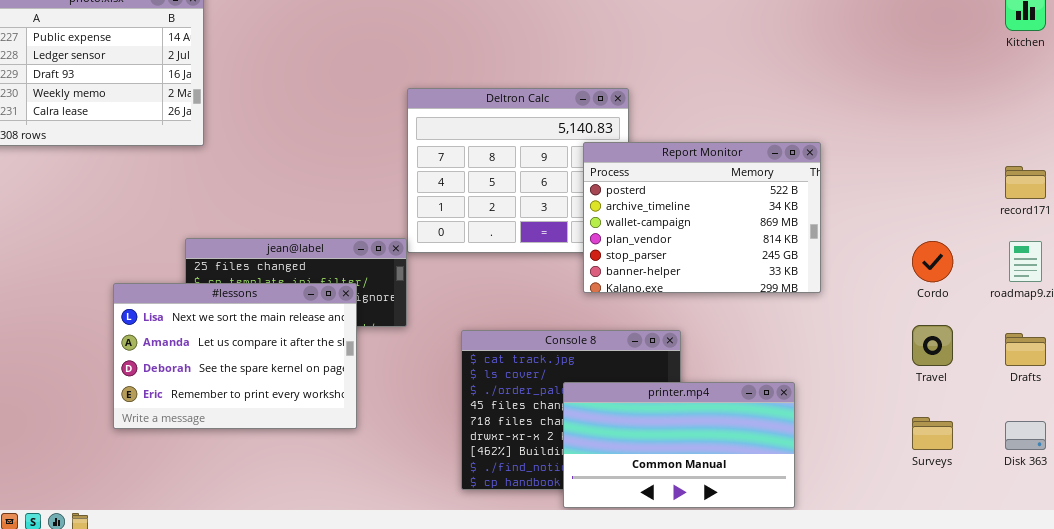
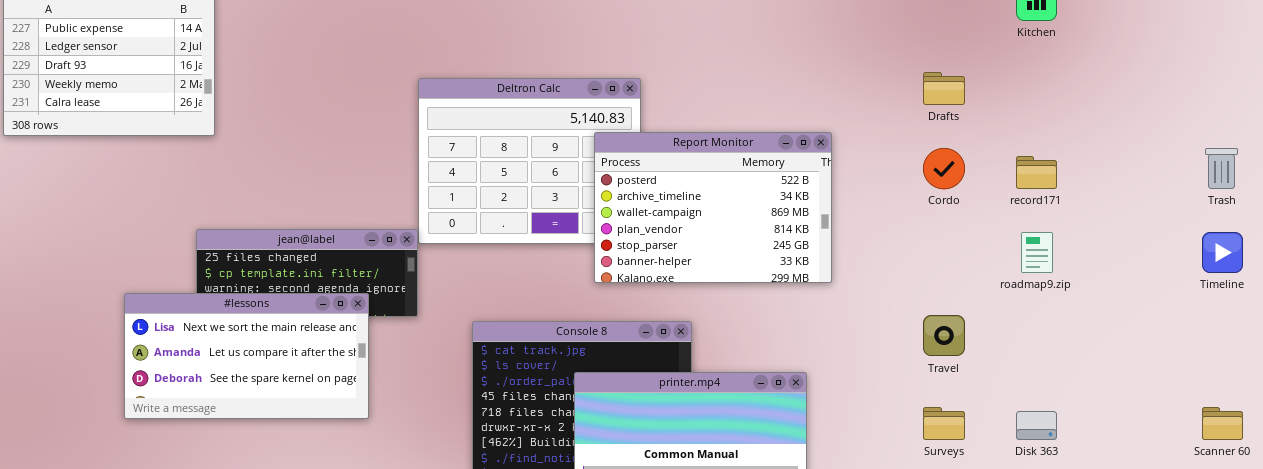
Cordo: [912,241,953,282] -> [923,148,965,189], moved
#lessons: [113,283,357,429] -> [124,293,369,419], resized
Drafts: [1005,333,1046,366] -> [923,72,965,105], moved

